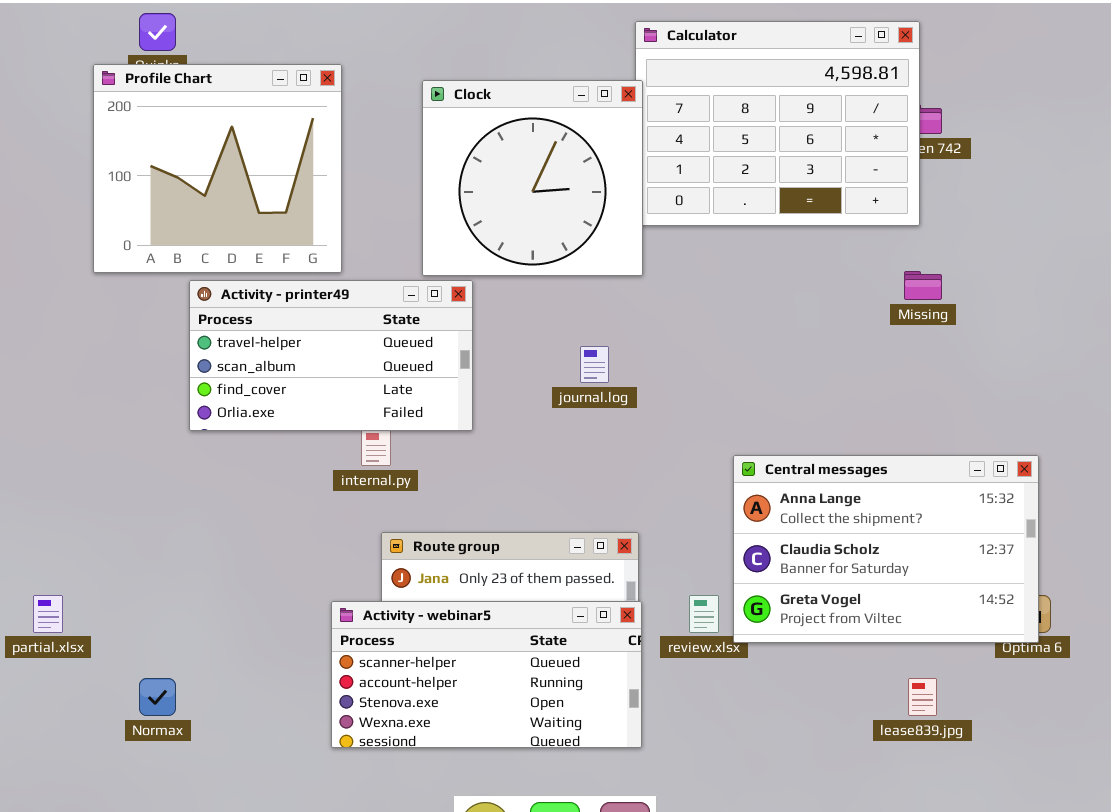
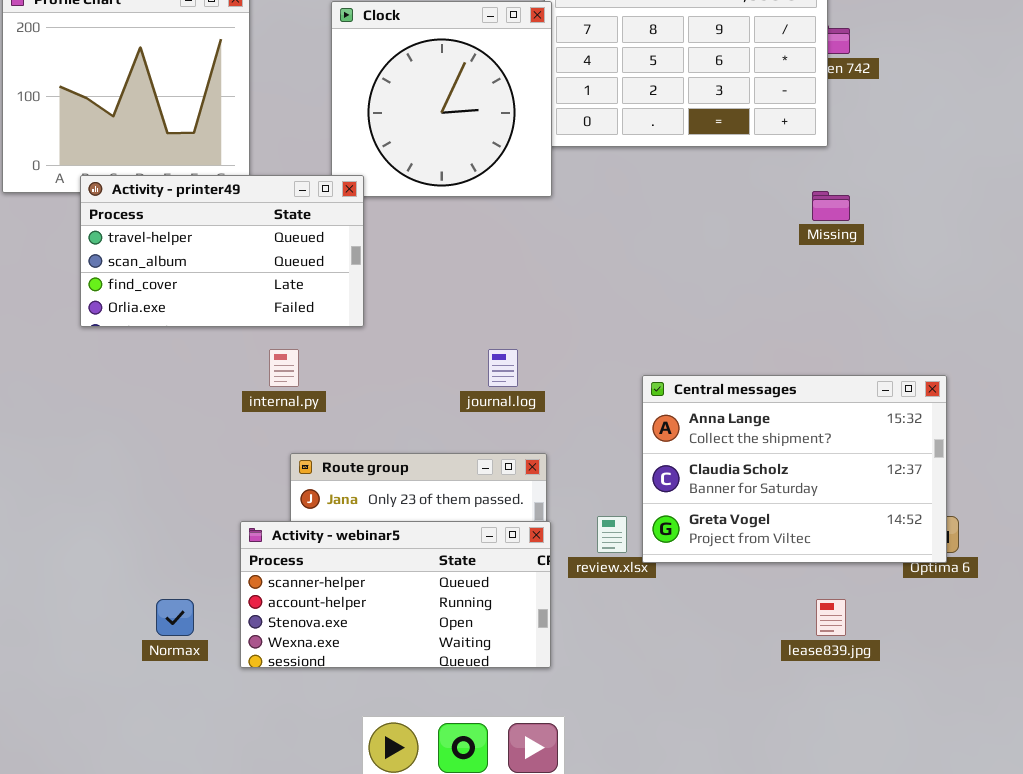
Activity - printer49: [189,280,473,431] -> [80,175,364,327], moved
journal.log: [580,346,609,383] -> [488,349,518,387], moved
Normax: [139,678,176,716] -> [156,599,194,636], moved

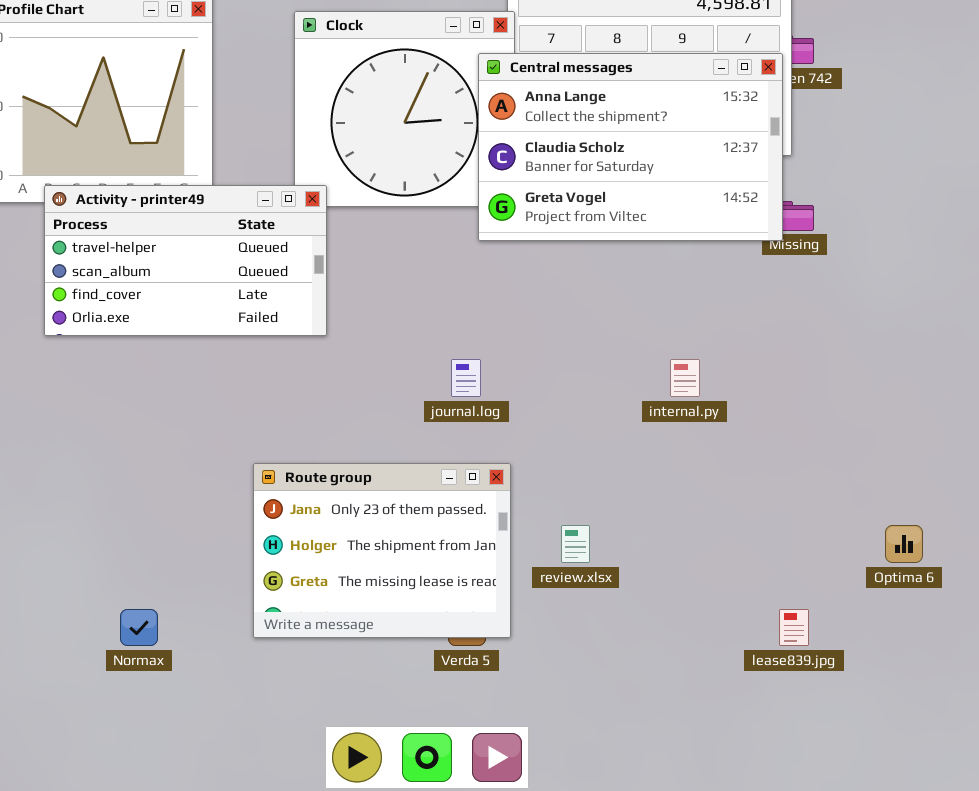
internal.py: [269,349,299,387] -> [670,359,700,397], moved
Central messages: [642,375,947,563] -> [478,53,783,241], moved
Activity - webinar5: [240,521,551,668] -> none, closed

